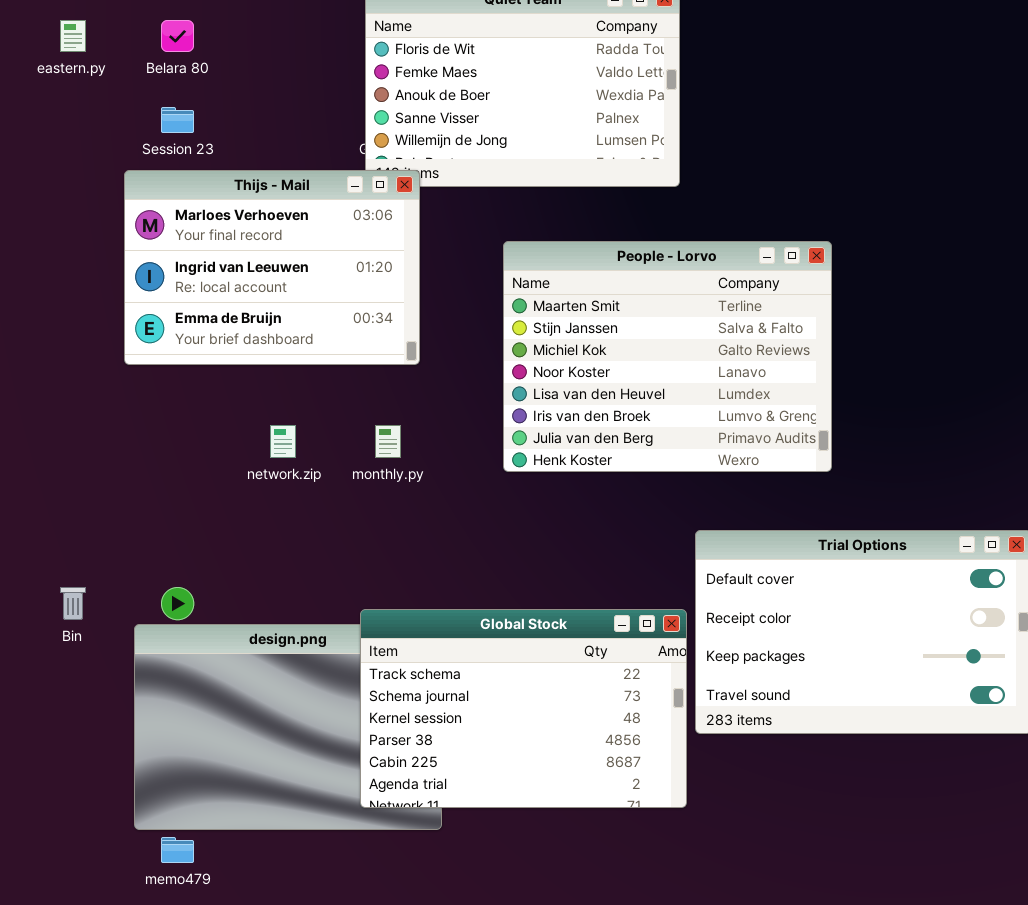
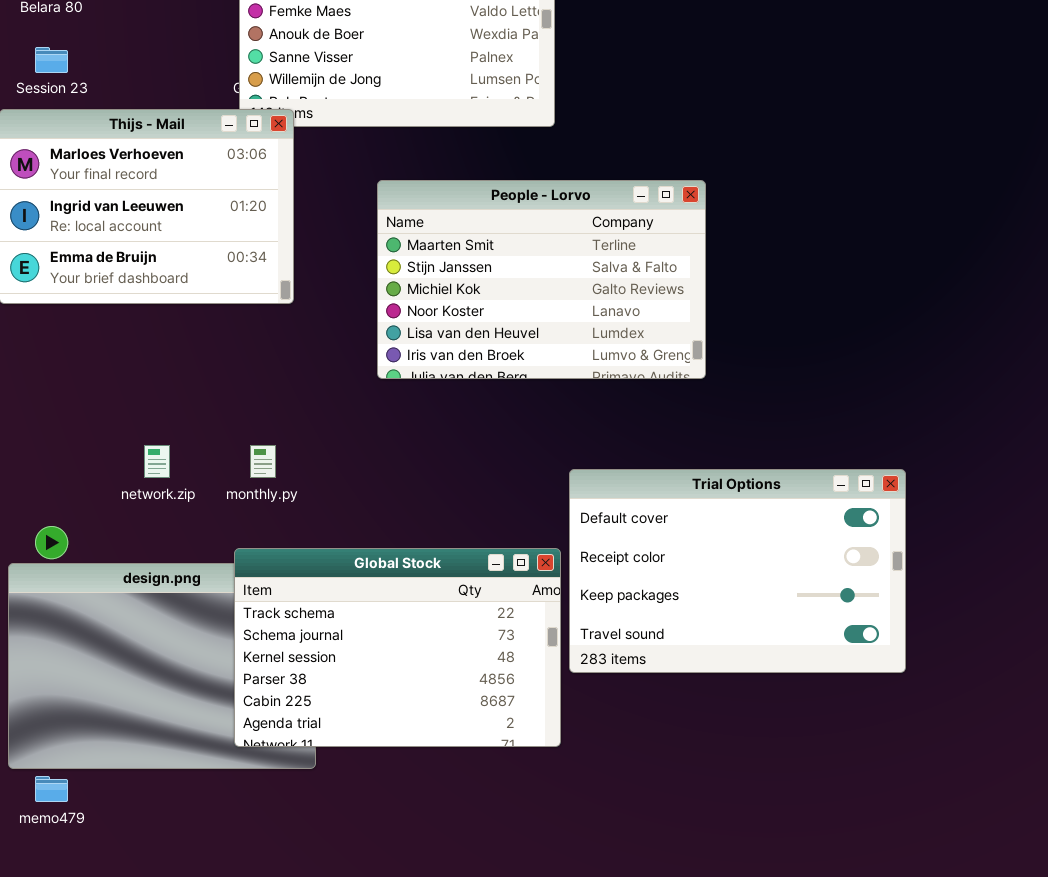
People - Lorvo: [503,241,832,472] -> [377,180,706,379], resized
network.zip: [270,425,296,458] -> [144,445,170,478], moved
monthly.py: [375,425,401,458] -> [250,445,276,478], moved

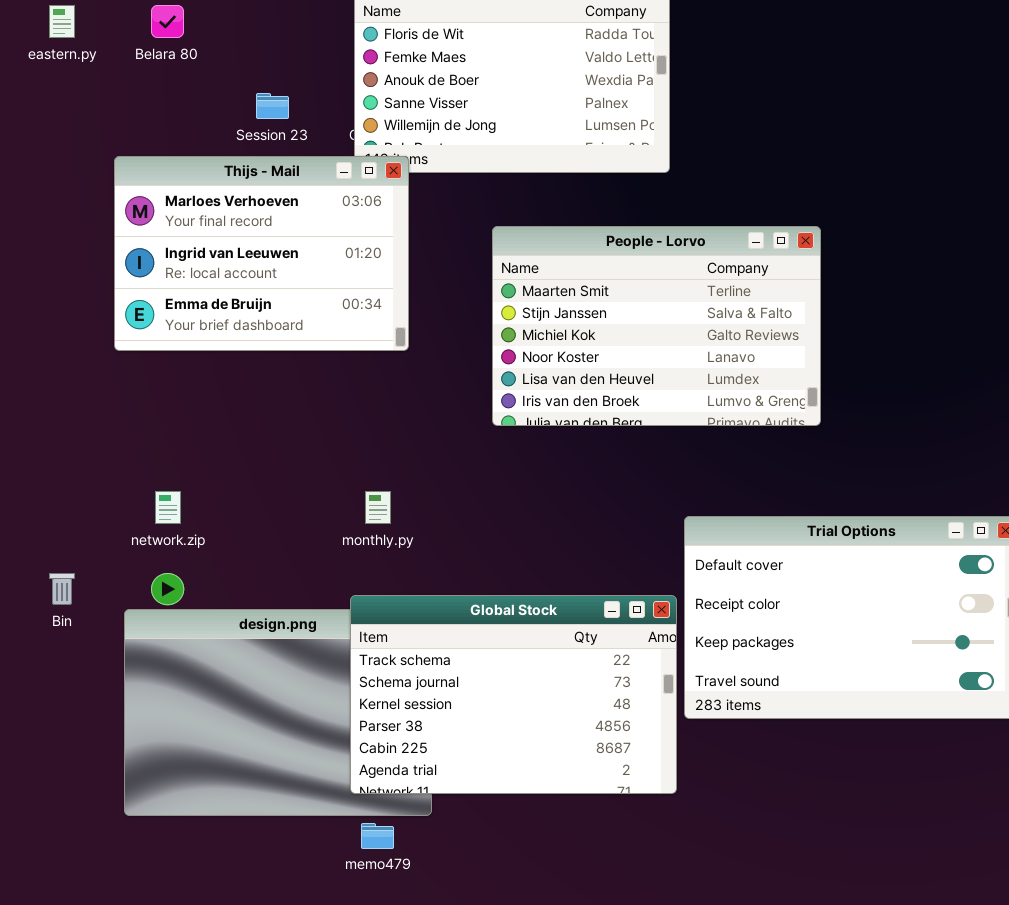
Session 23: [35,47,68,73] -> [256,93,289,119], moved
network.zip: [144,445,170,478] -> [155,491,181,524], moved
memo479: [35,776,68,802] -> [361,823,394,849], moved

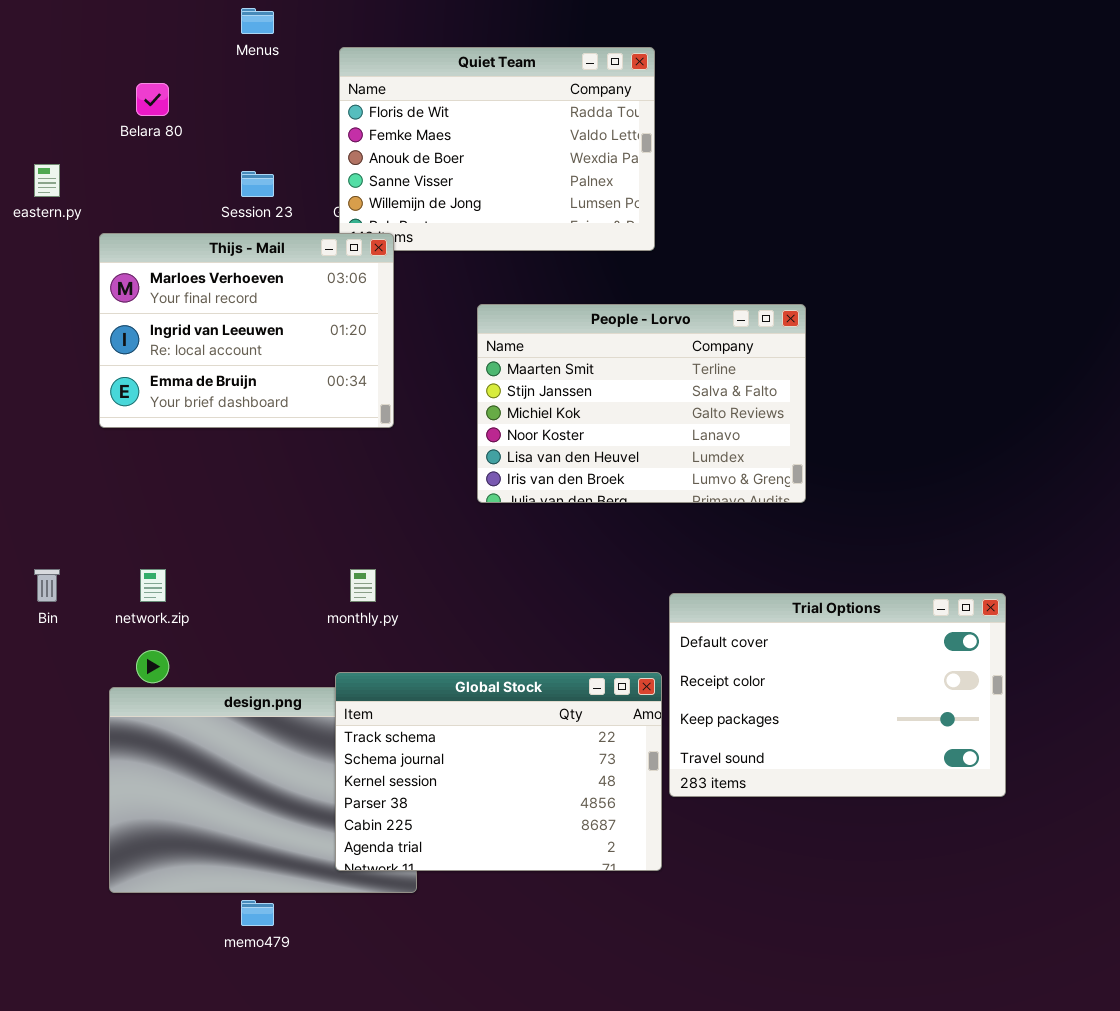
eastern.py: [49,5,75,38] -> [34,164,60,197], moved
Bin: [49,573,75,605] -> [34,569,60,602], moved
memo479: [361,823,394,849] -> [241,900,274,926], moved

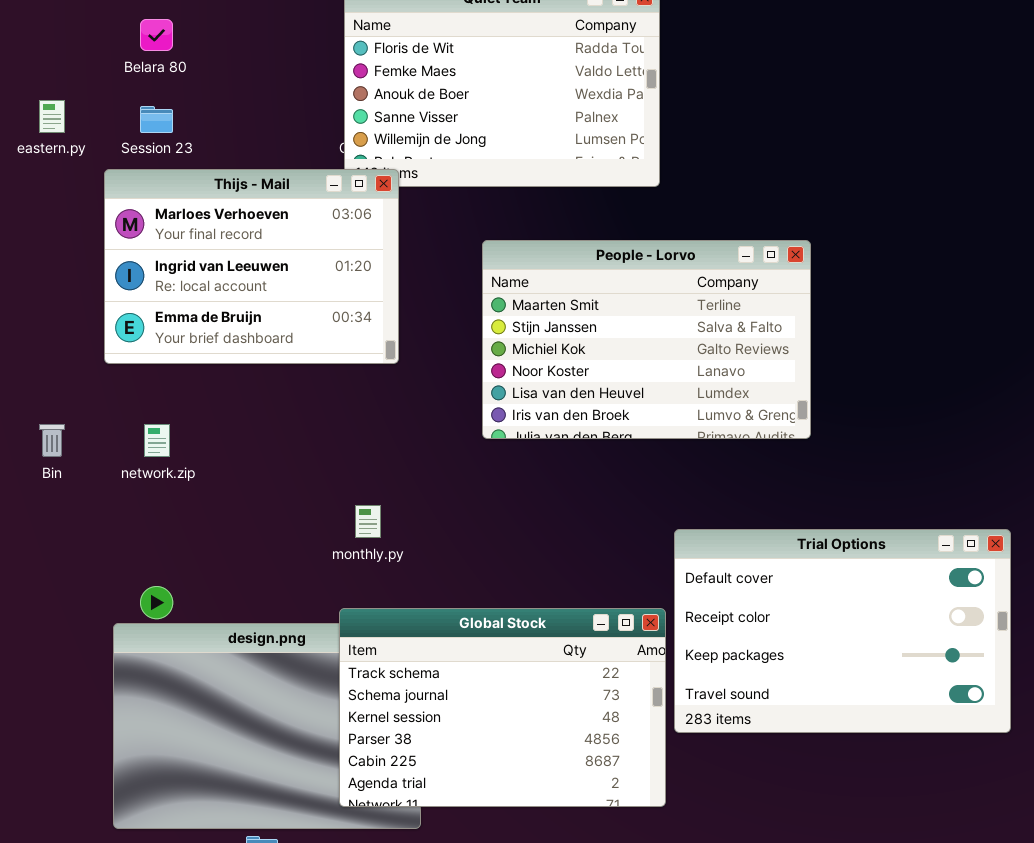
Session 23: [241,171,274,197] -> [140,106,173,133], moved
Bin: [34,569,60,602] -> [39,424,65,457], moved
network.zip: [140,569,166,602] -> [144,424,170,457], moved

